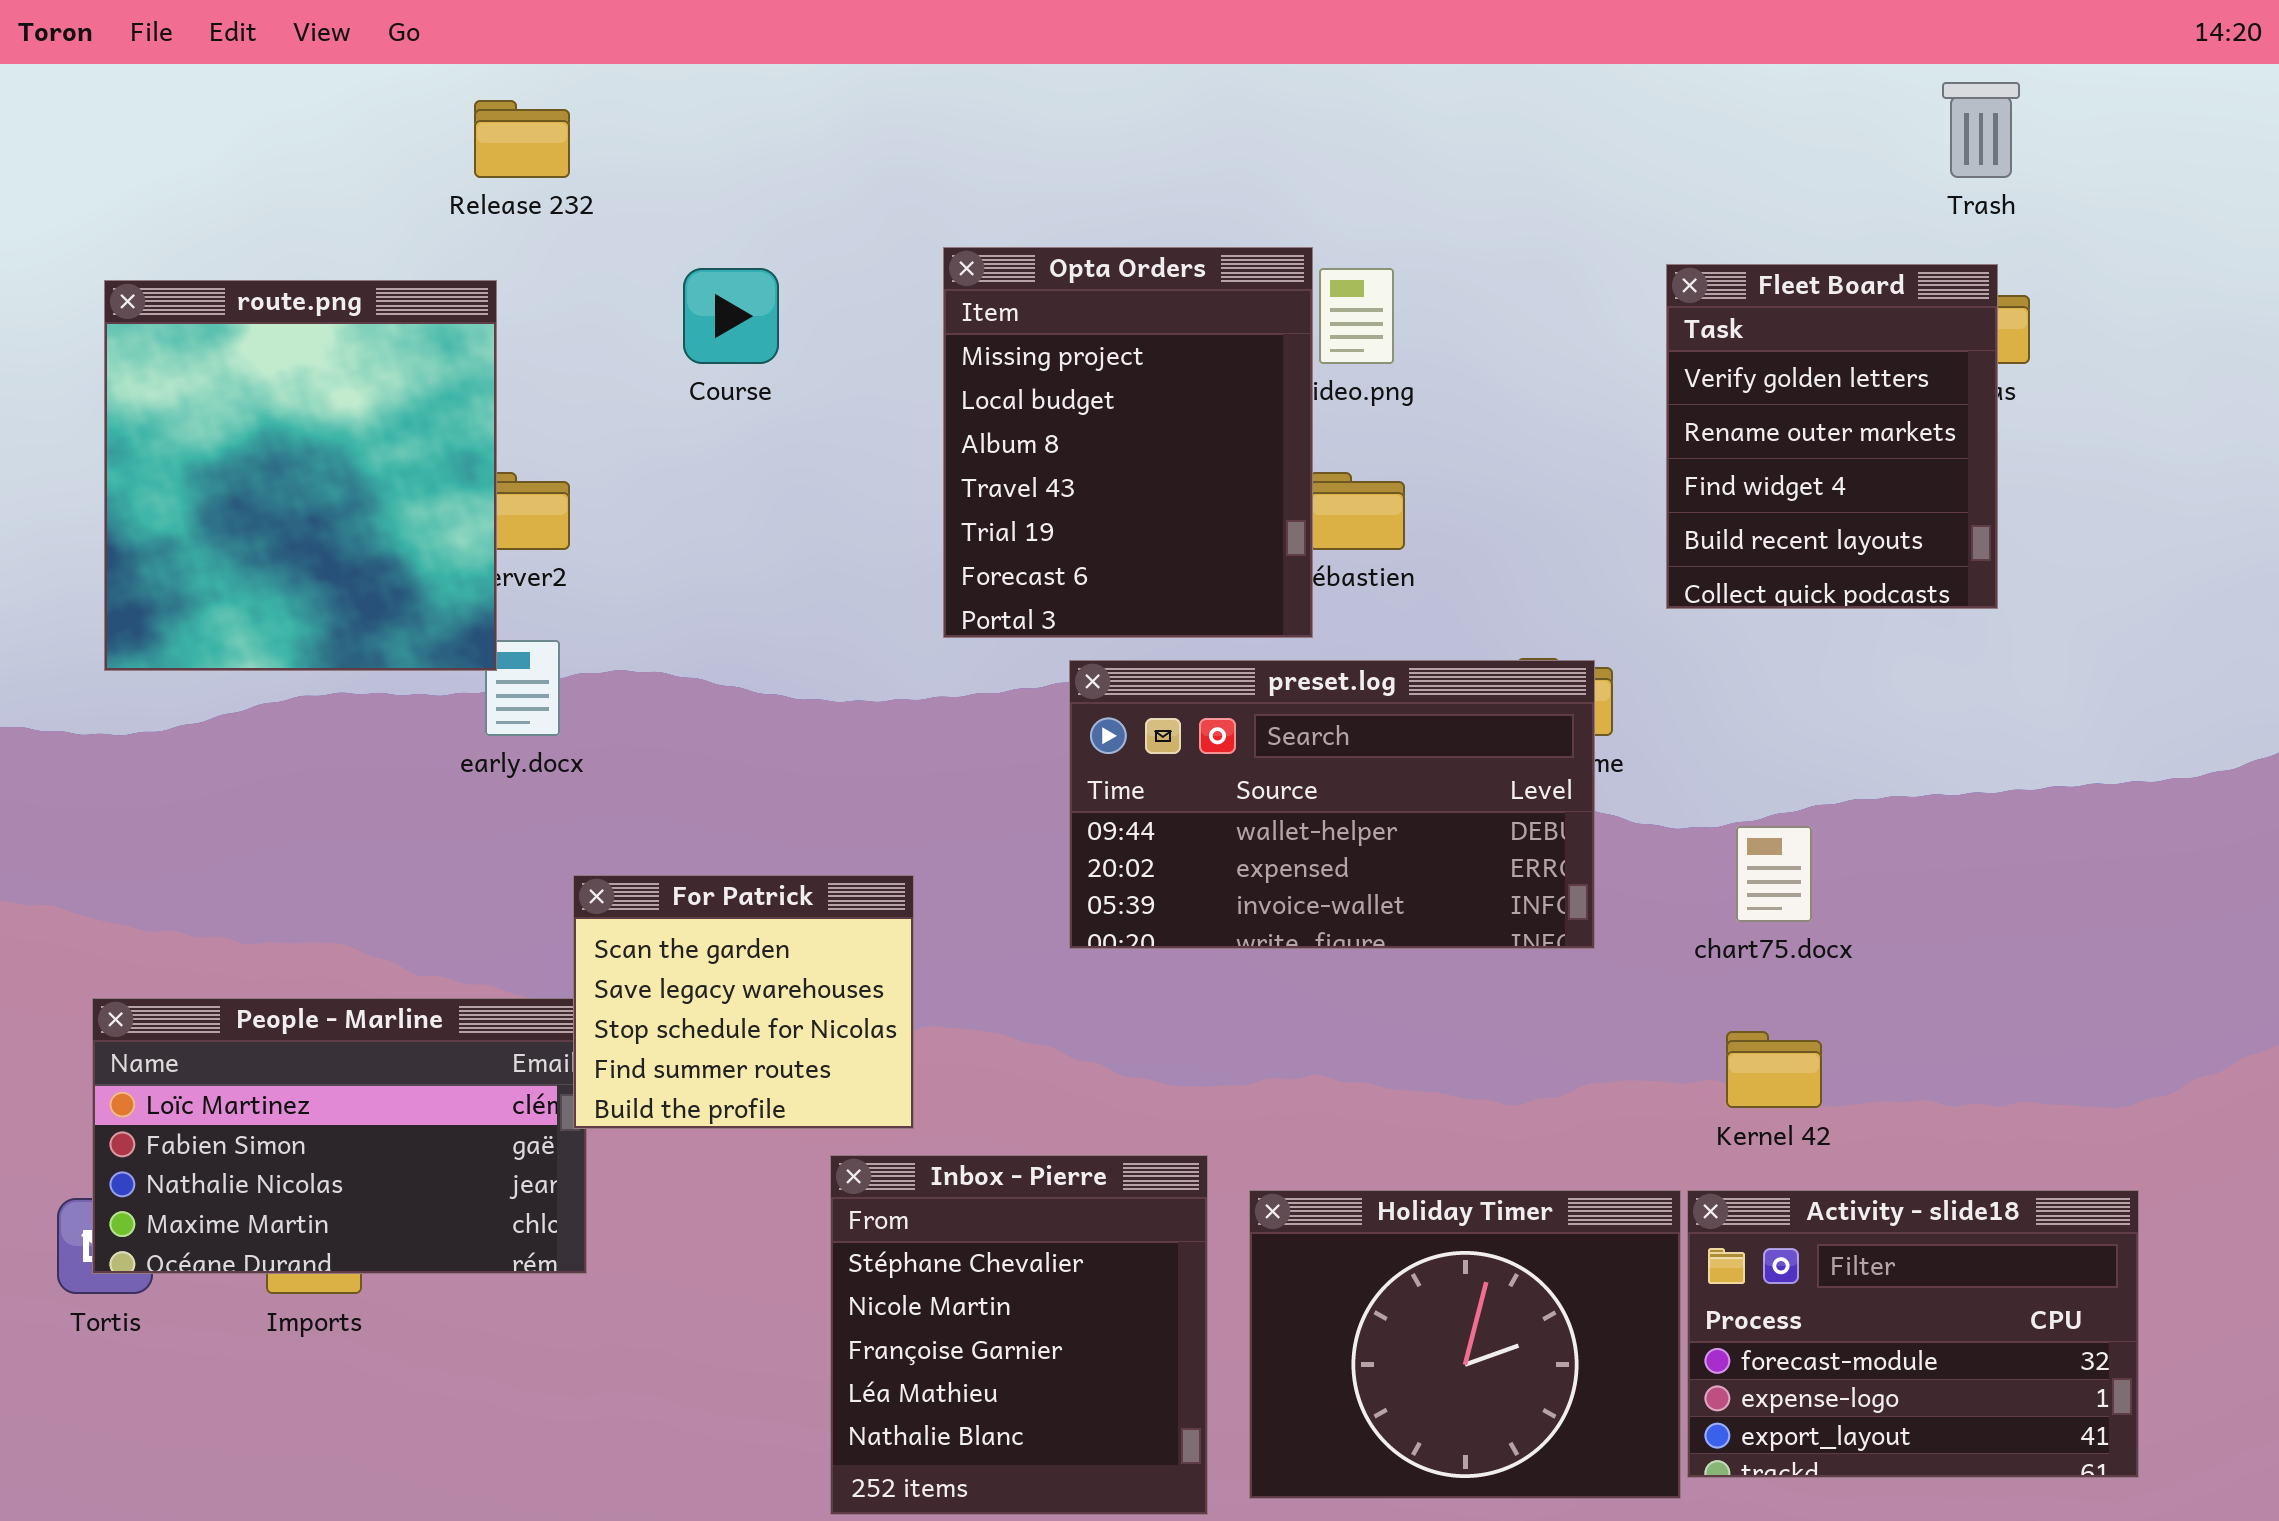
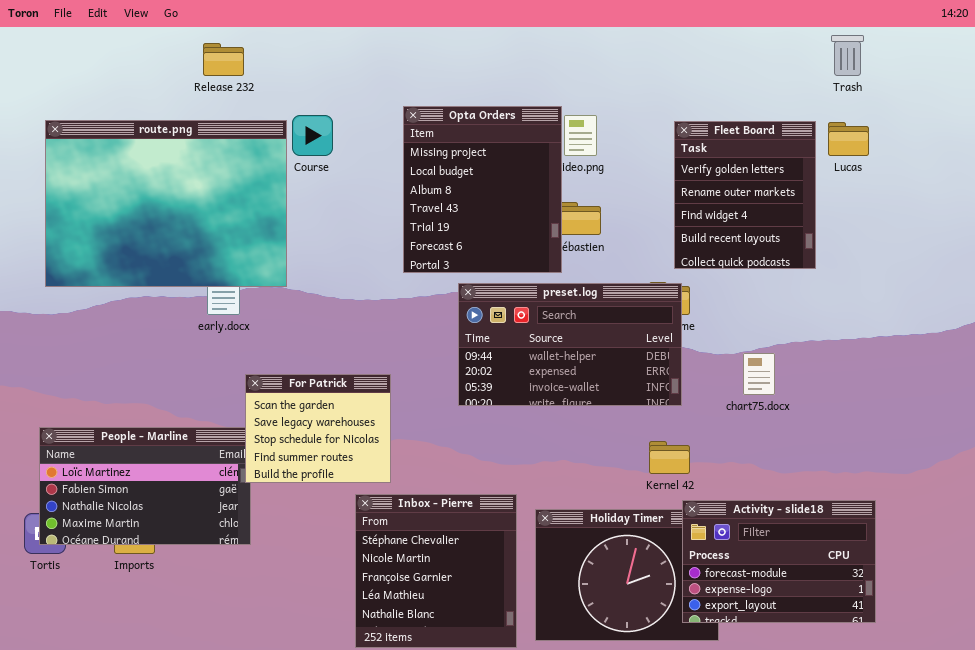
Fleet Board: [1666,264,1998,609] -> [674,121,816,269], moved
route.png: [104,280,497,671] -> [45,120,287,287], resized
Kernel 42: [1726,1031,1822,1108] -> [649,441,690,474], moved
Activity - slide18: [1687,1190,2139,1478] -> [682,500,876,623], moved

